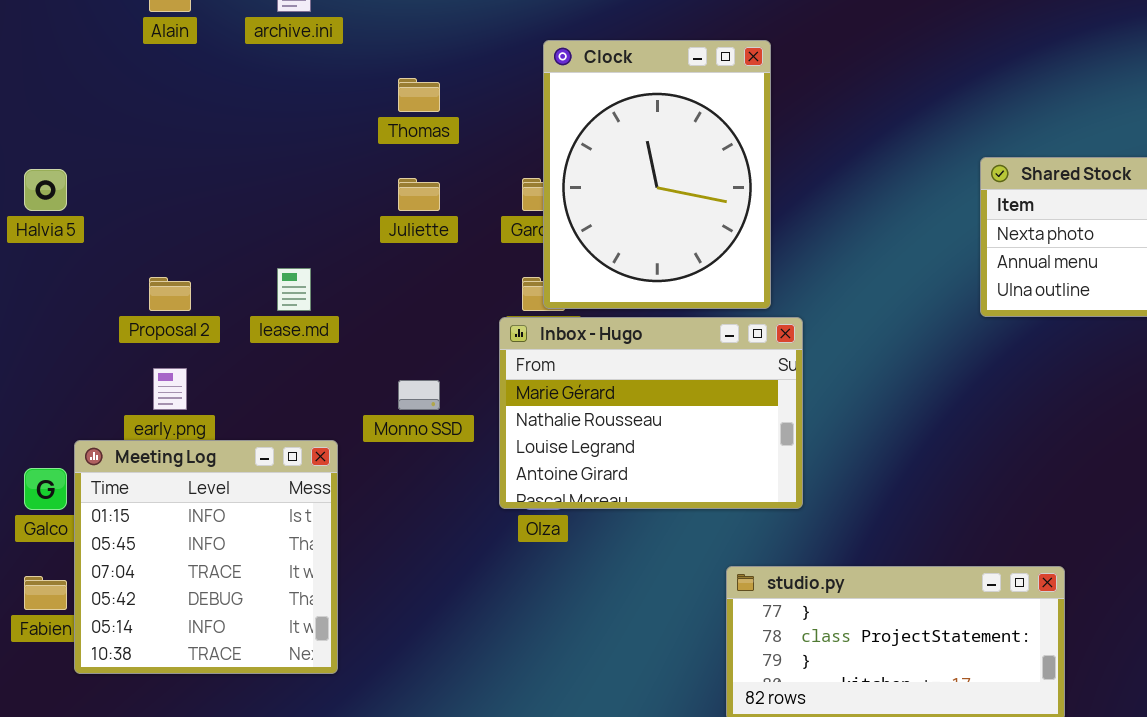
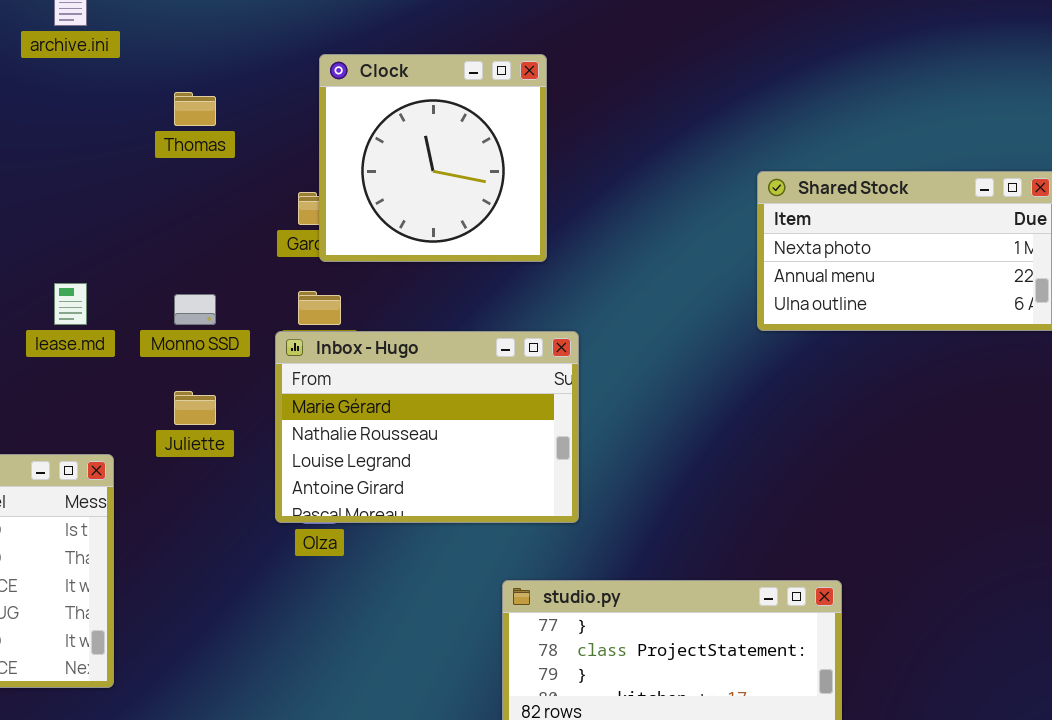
Clock: [543,40,771,309] -> [319,54,547,262], resized
Juliette: [398,178,440,211] -> [174,391,216,425], moved
Monno SSD: [398,380,440,410] -> [174,294,216,325], moved

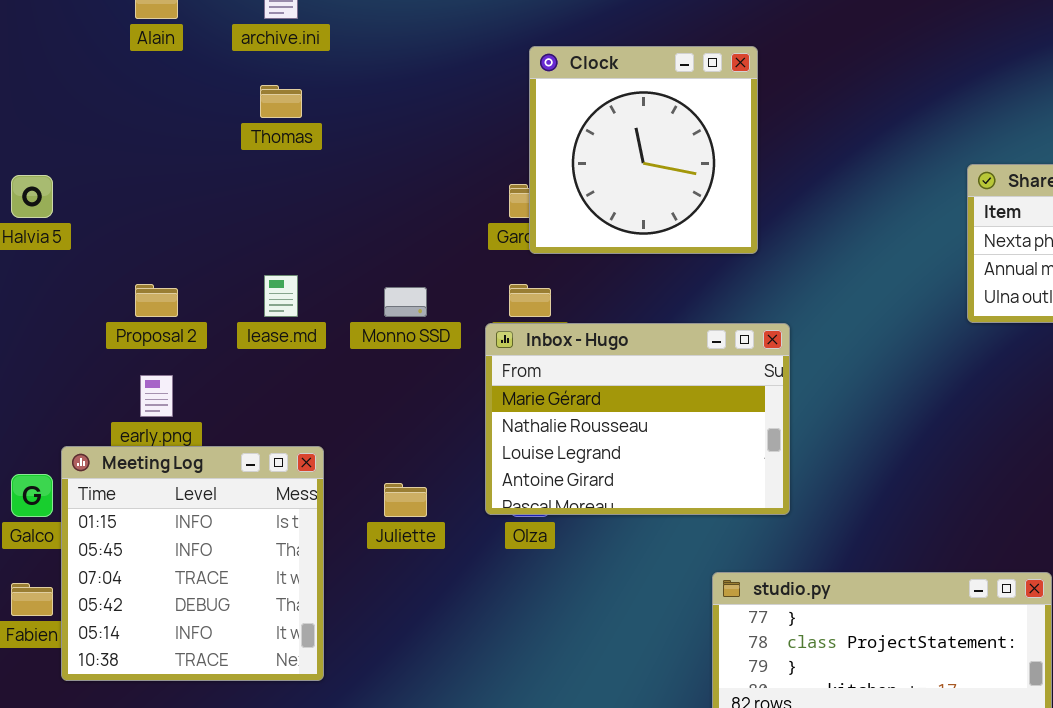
Thomas: [174,92,216,126] -> [260,85,302,118], moved
Juliette: [174,391,216,425] -> [384,483,427,517], moved

